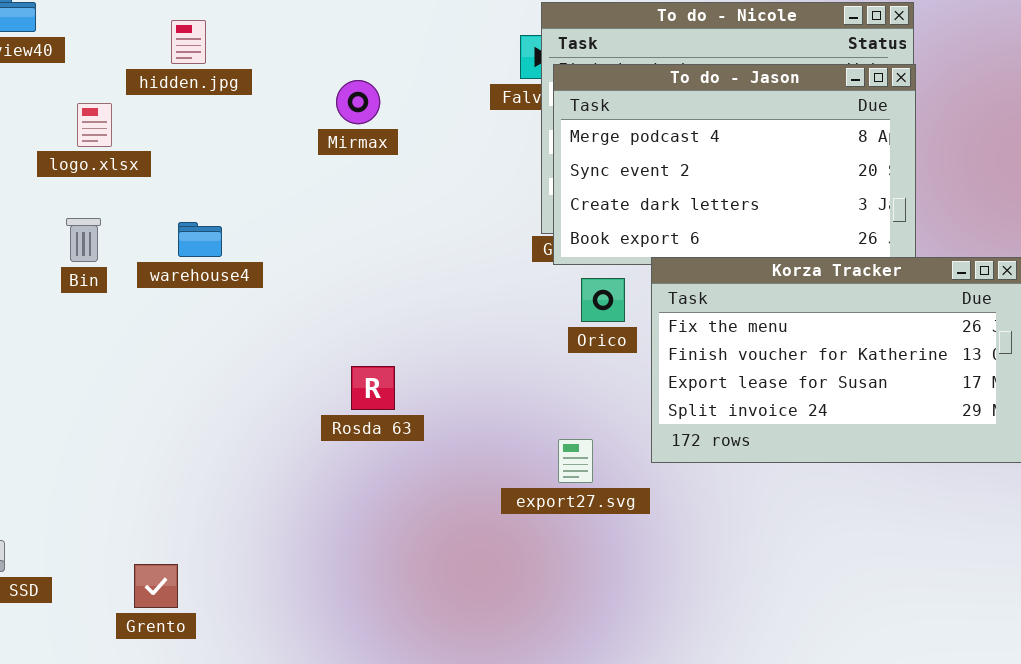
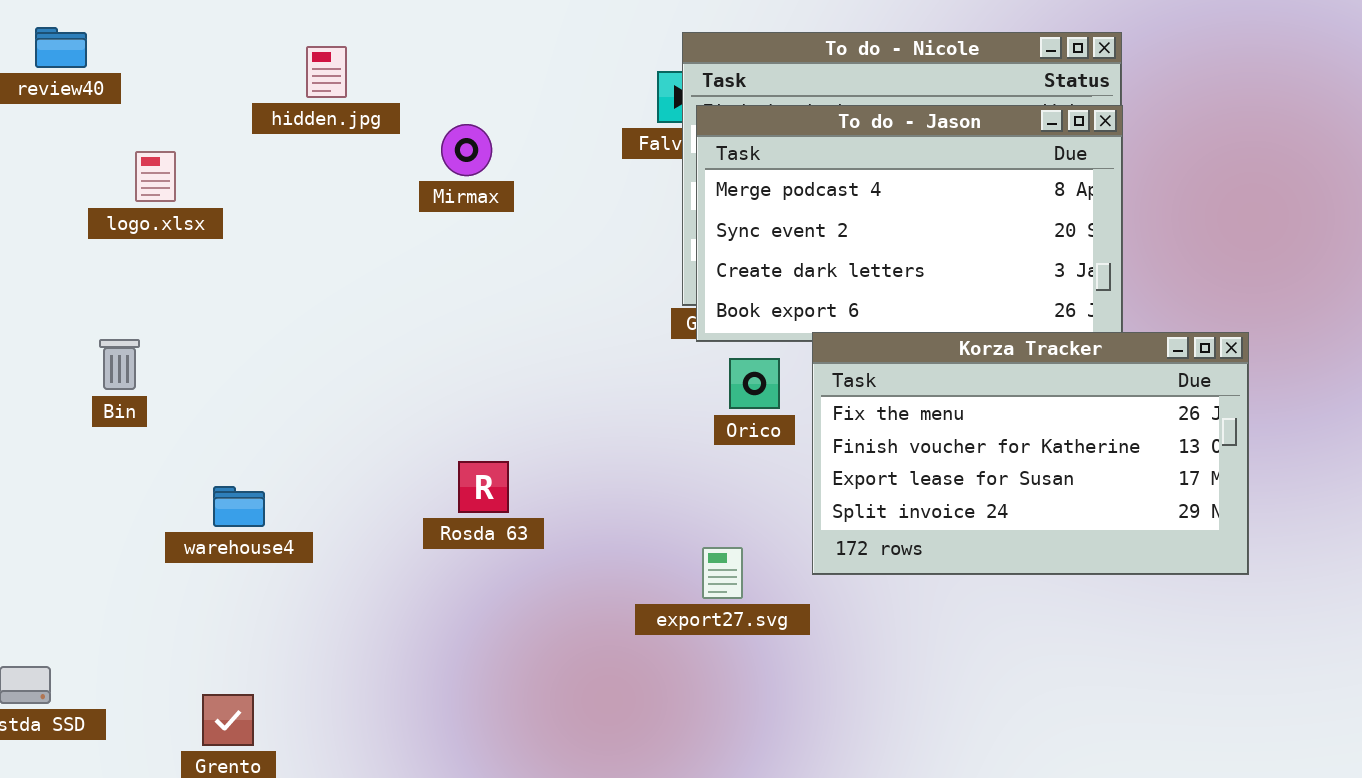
hidden.jpg: [171,20,206,64] -> [306,46,347,98], moved
Bin: [66,218,101,262] -> [99,339,140,390], moved
warehouse4: [178,222,222,257] -> [213,486,265,527], moved

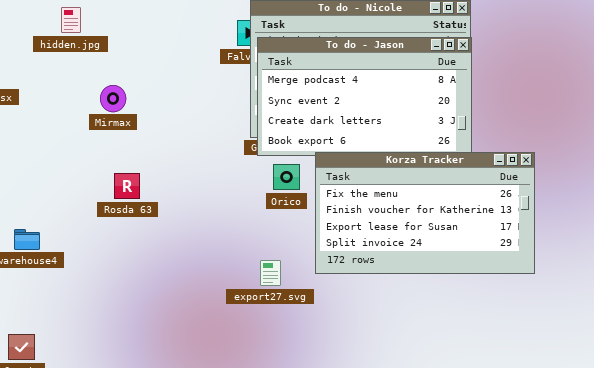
Mirmax: [441,124,492,176] -> [100,85,126,112], moved
Rosda 63: [458,461,509,513] -> [114,173,140,199], moved

